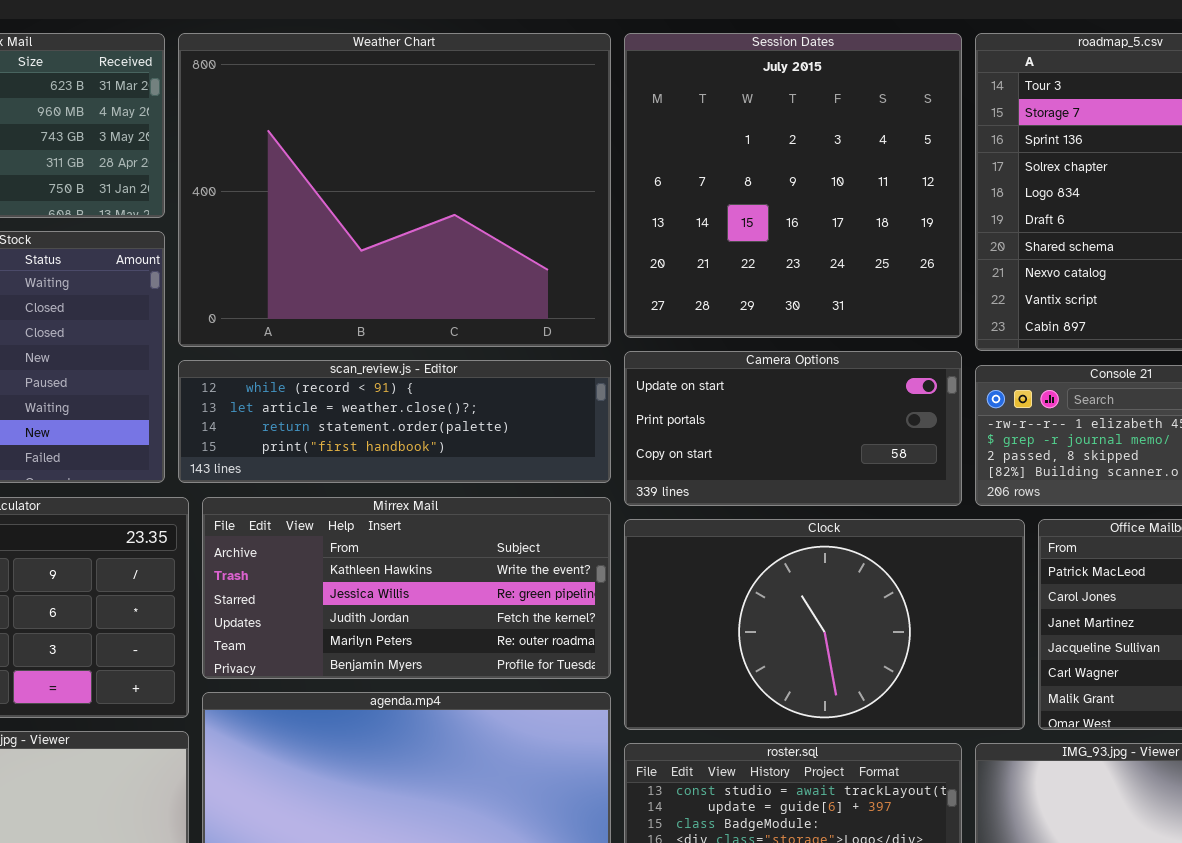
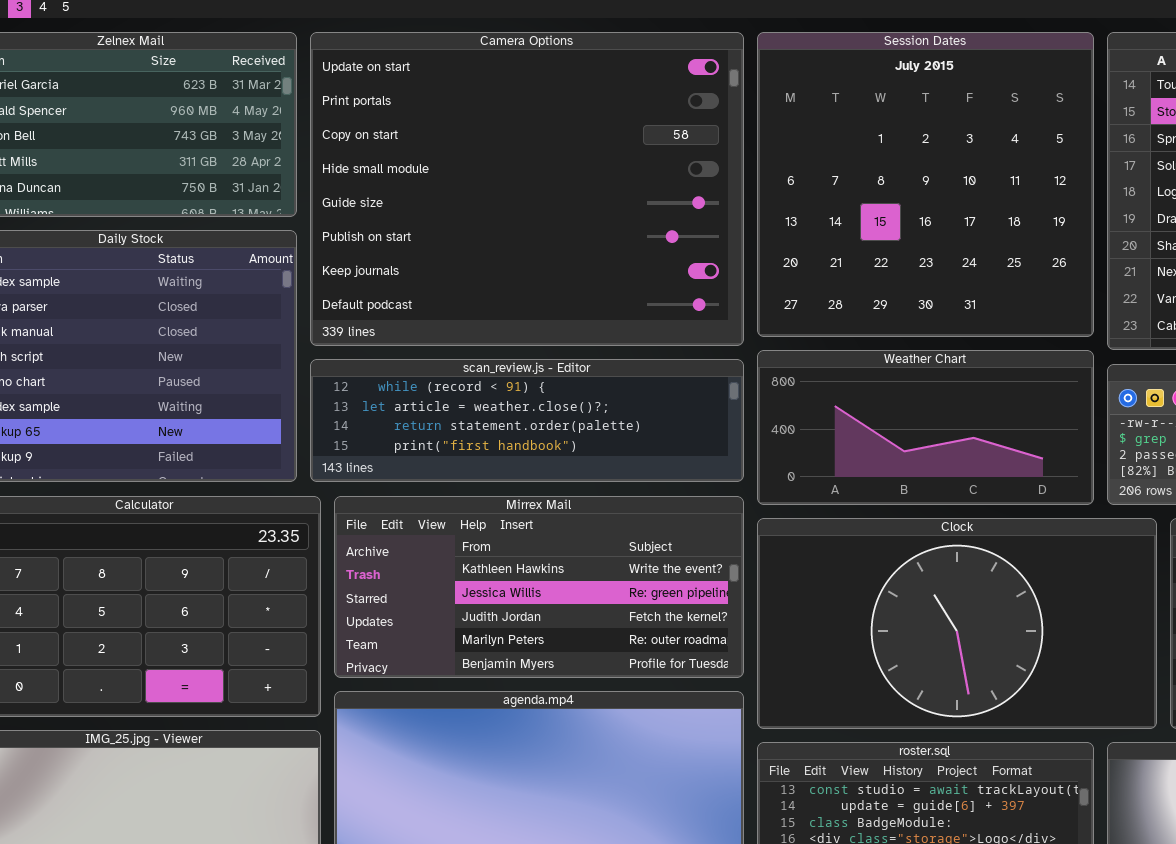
Weather Chart: [178,33,611,347] -> [757,350,1094,505], moved, resized
Camera Options: [624,351,962,506] -> [310,32,744,346], moved, resized

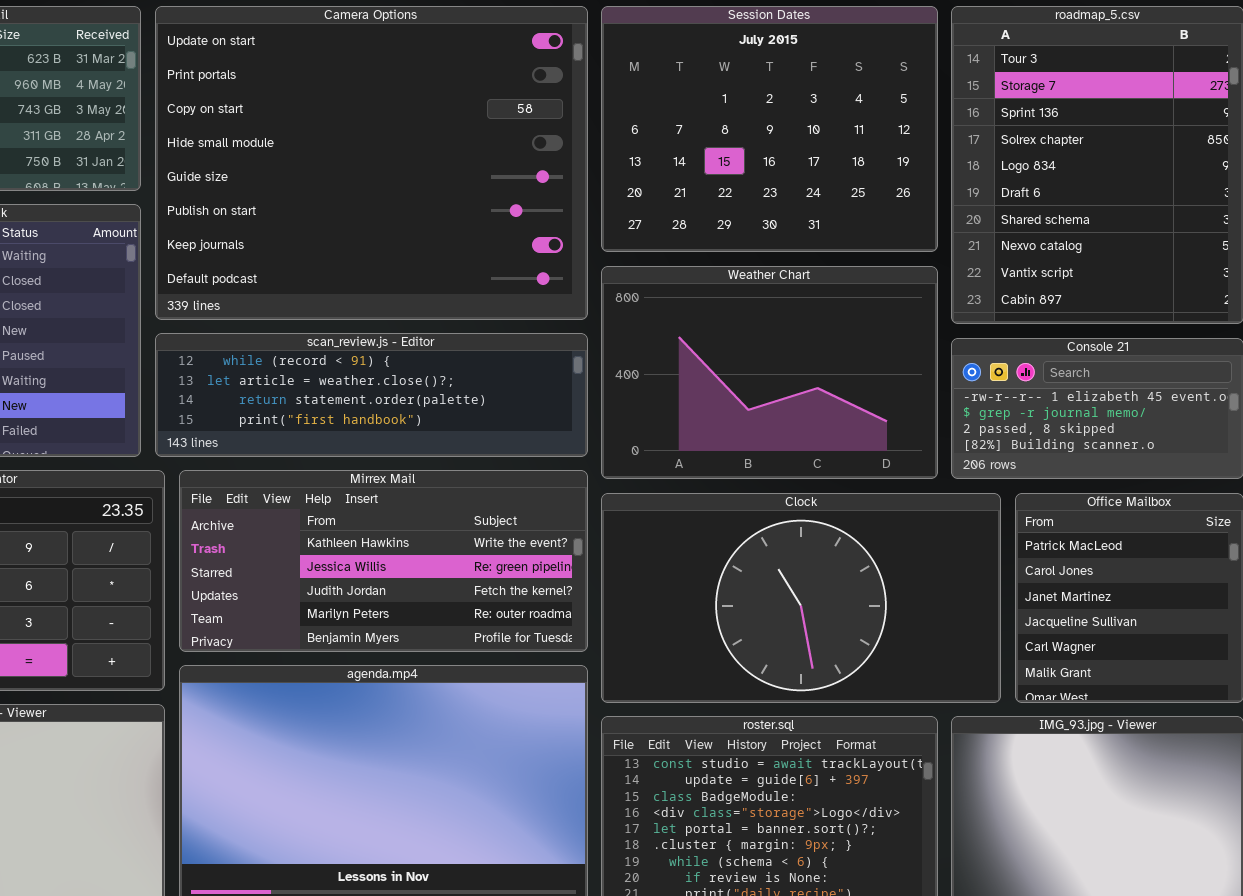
Session Dates: [757,32,1094,337] -> [601,6,938,252], resized
Weather Chart: [757,350,1094,505] -> [601,266,938,479], resized

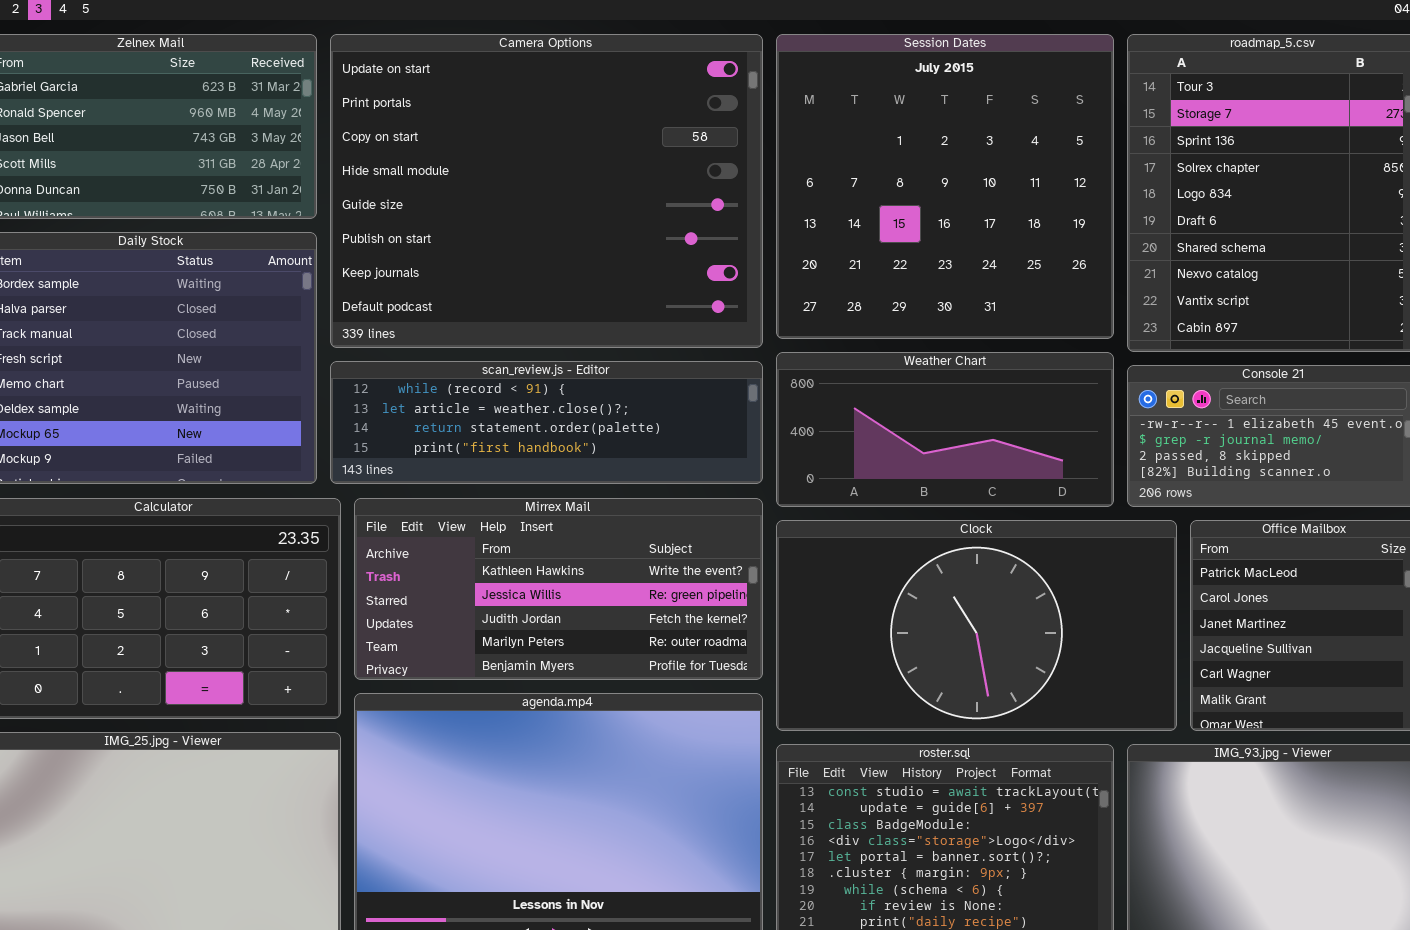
Session Dates: [601,6,938,252] -> [776,34,1114,339], resized
Weather Chart: [601,266,938,479] -> [776,352,1114,507], resized

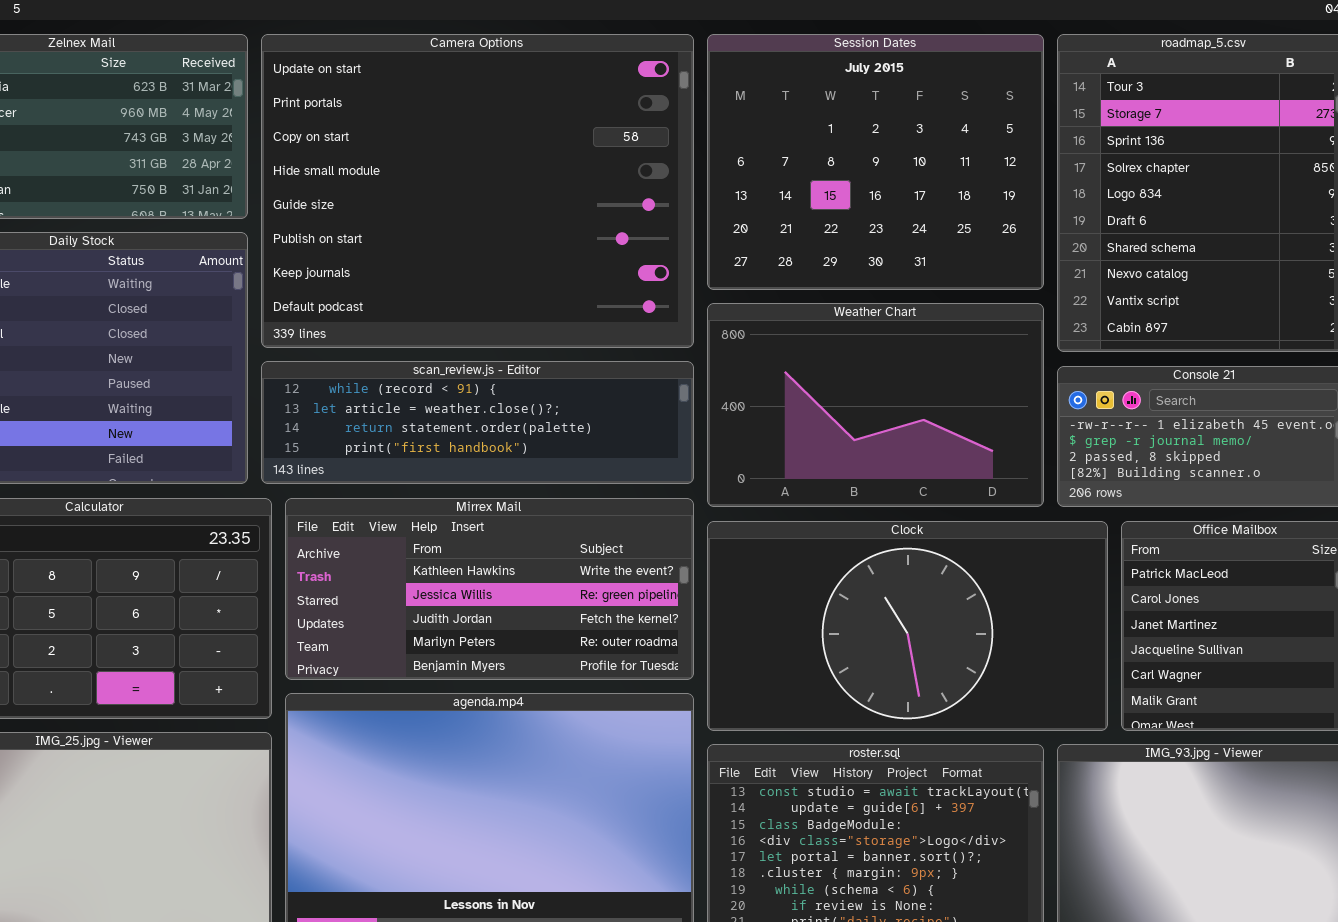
Session Dates: [776,34,1114,339] -> [707,34,1044,290], resized
Weather Chart: [776,352,1114,507] -> [707,303,1044,507], resized

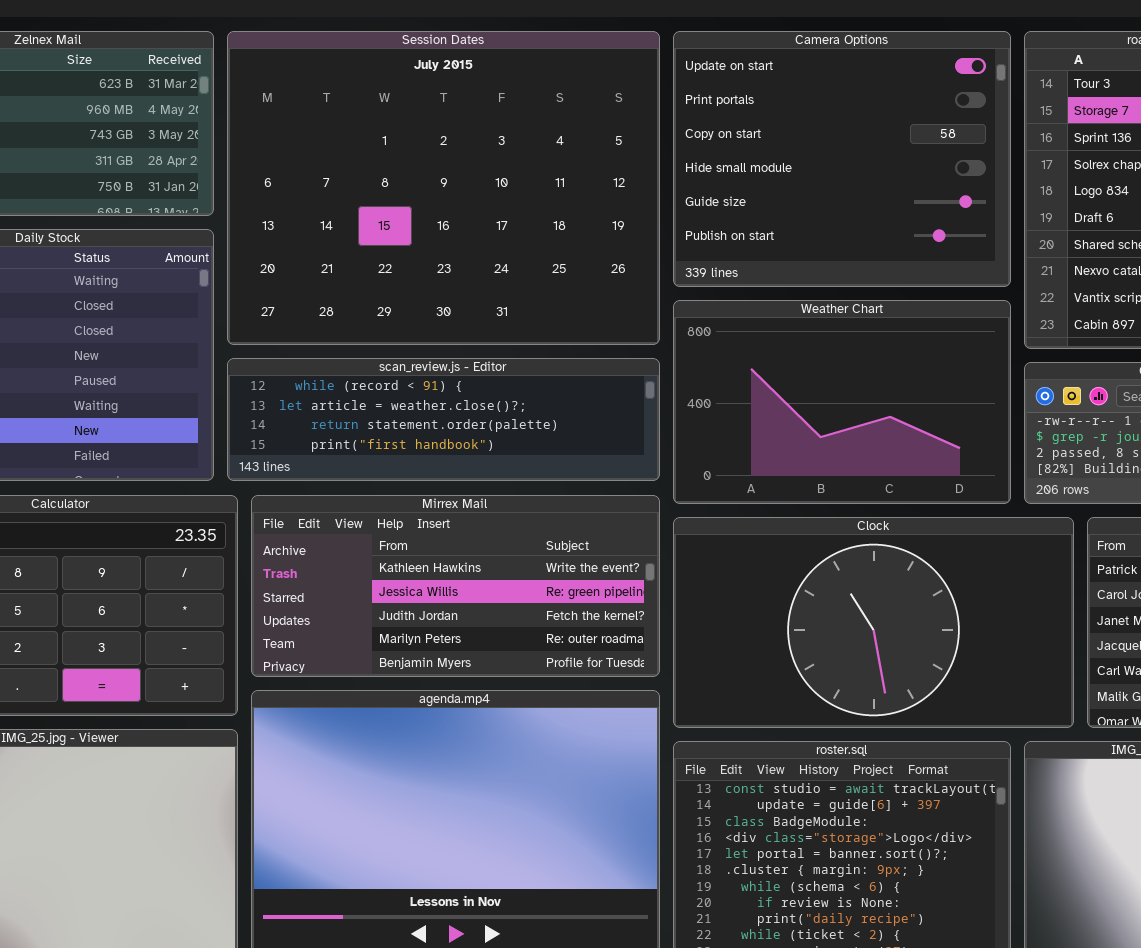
Camera Options: [261,34,694,348] -> [673,31,1011,287], moved, resized
Session Dates: [707,34,1044,290] -> [227,31,660,345], moved, resized

